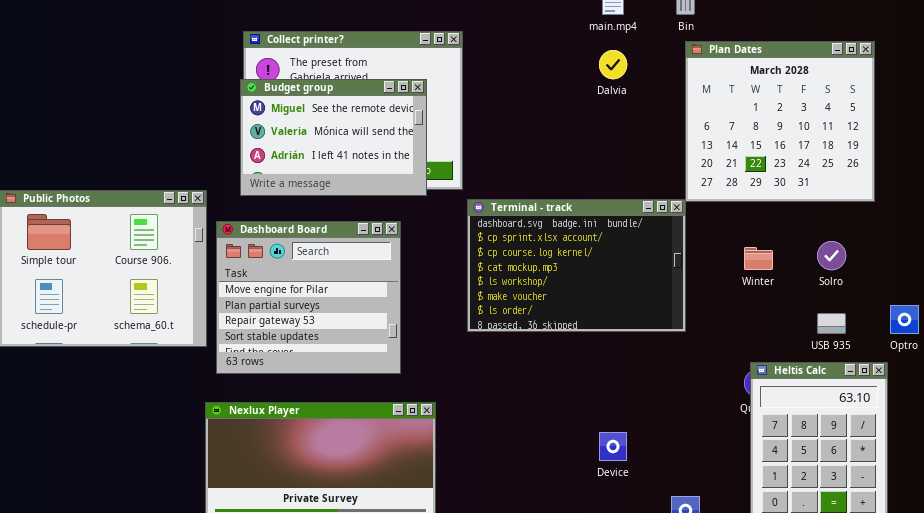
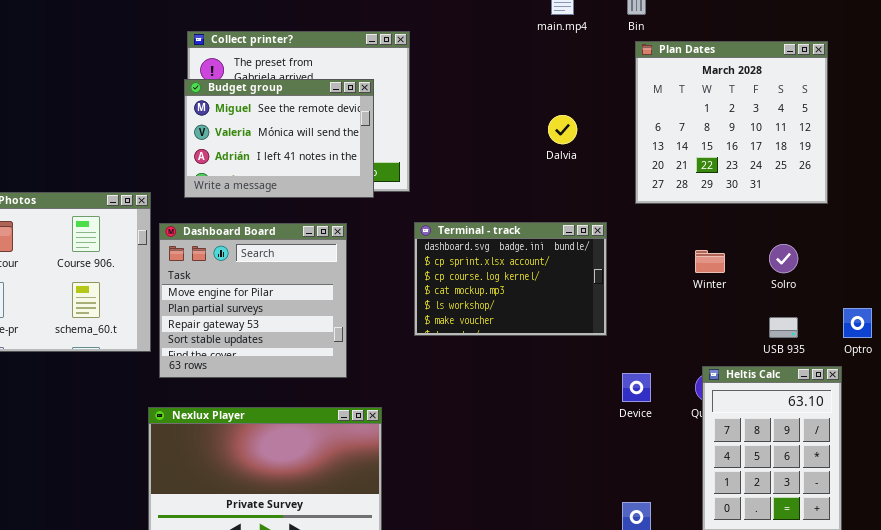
Dalvia: [599,50,627,79] -> [548,115,577,144], moved
Terminal - track: [467,199,686,332] -> [414,222,607,336], resized
Device: [599,432,627,461] -> [622,373,651,402], moved

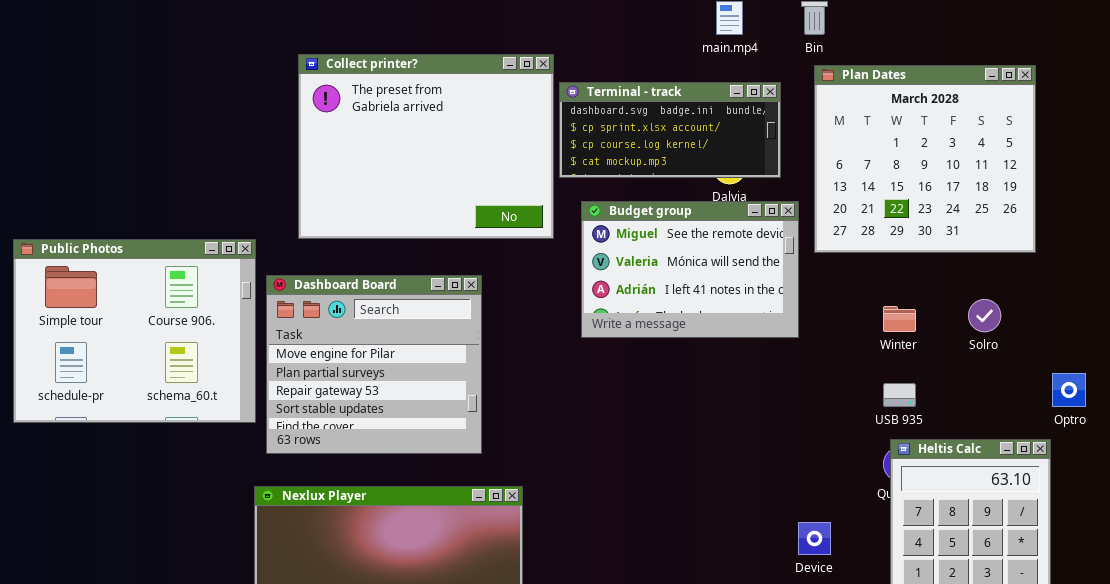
Budget group: [184,79,374,198] -> [581,201,799,338], moved
Terminal - track: [414,222,607,336] -> [559,82,781,178], moved, resized
USB 935: [769,317,798,338] -> [883,383,916,407], moved
Device: [622,373,651,402] -> [798,522,831,555], moved

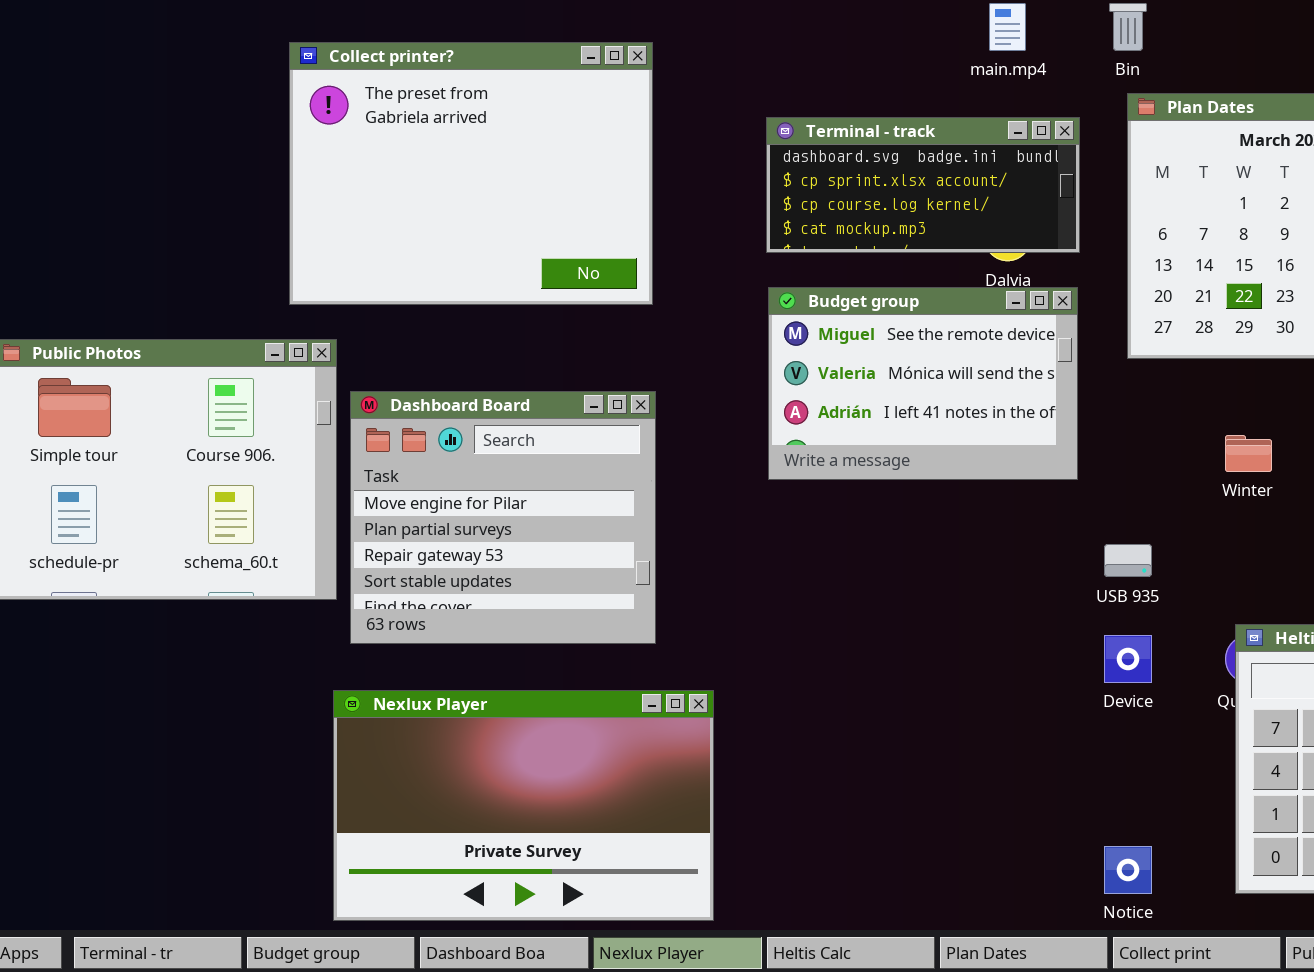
Collect printer?: [298,54,554,239] -> [289,42,653,305], moved
Budget group: [581,201,799,338] -> [768,287,1078,480], moved
USB 935: [883,383,916,407] -> [1104,544,1152,577], moved
Device: [798,522,831,555] -> [1104,635,1152,683], moved

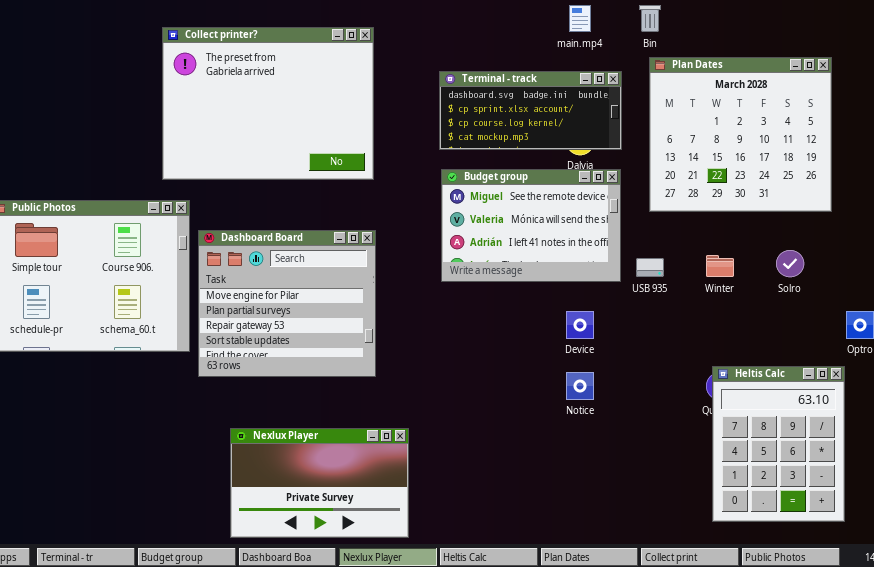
USB 935: [1104,544,1152,577] -> [636,258,664,277], moved
Device: [1104,635,1152,683] -> [566,311,594,339], moved
Nexlux Player: [333,690,714,921] -> [230,428,409,538], resized
Notice: [1104,846,1152,894] -> [566,372,594,400], moved

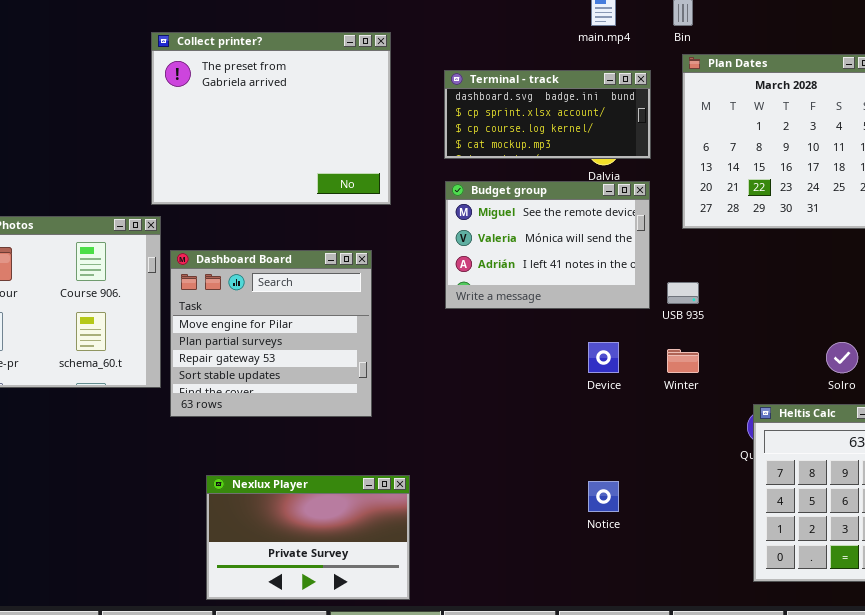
Collect printer?: [162,27,374,180] -> [151,32,391,205], moved
Solro: [776,250,804,277] -> [826,342,858,373], moved
Winter: [706,255,734,277] -> [667,349,699,373], moved
Notice: [566,372,594,400] -> [588,481,619,512], moved

